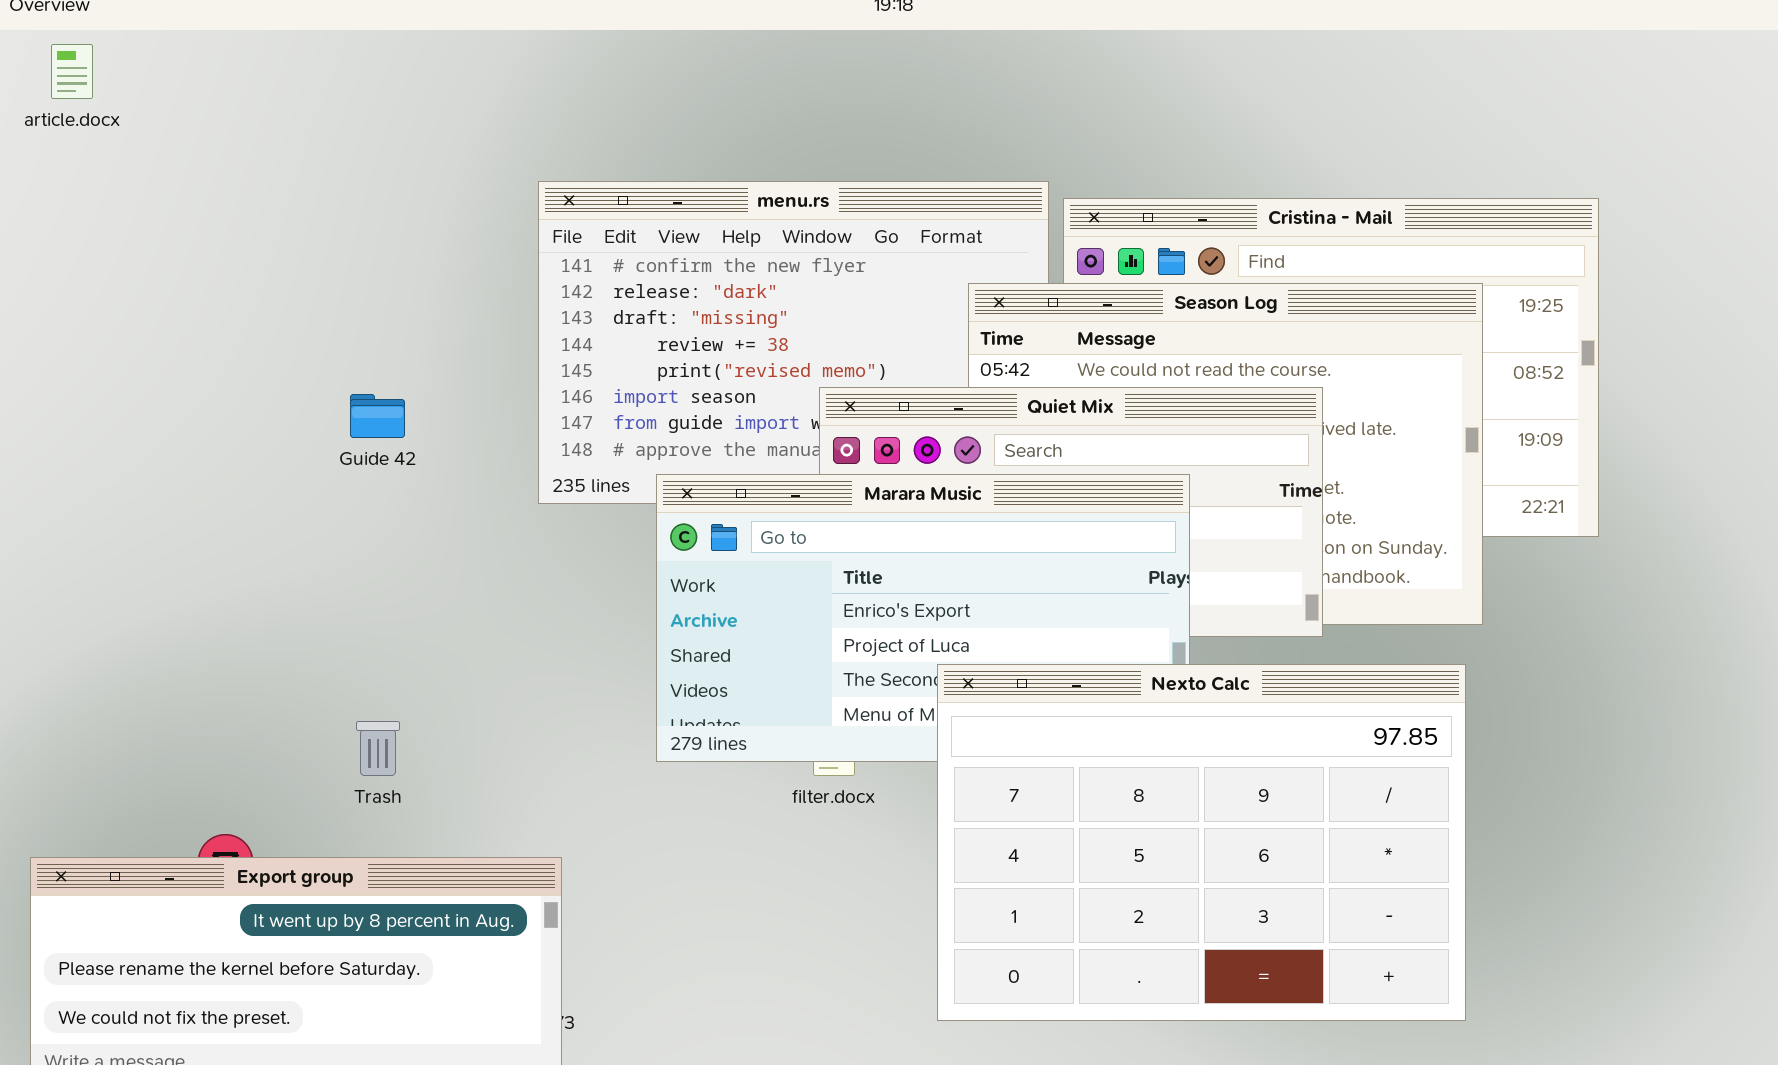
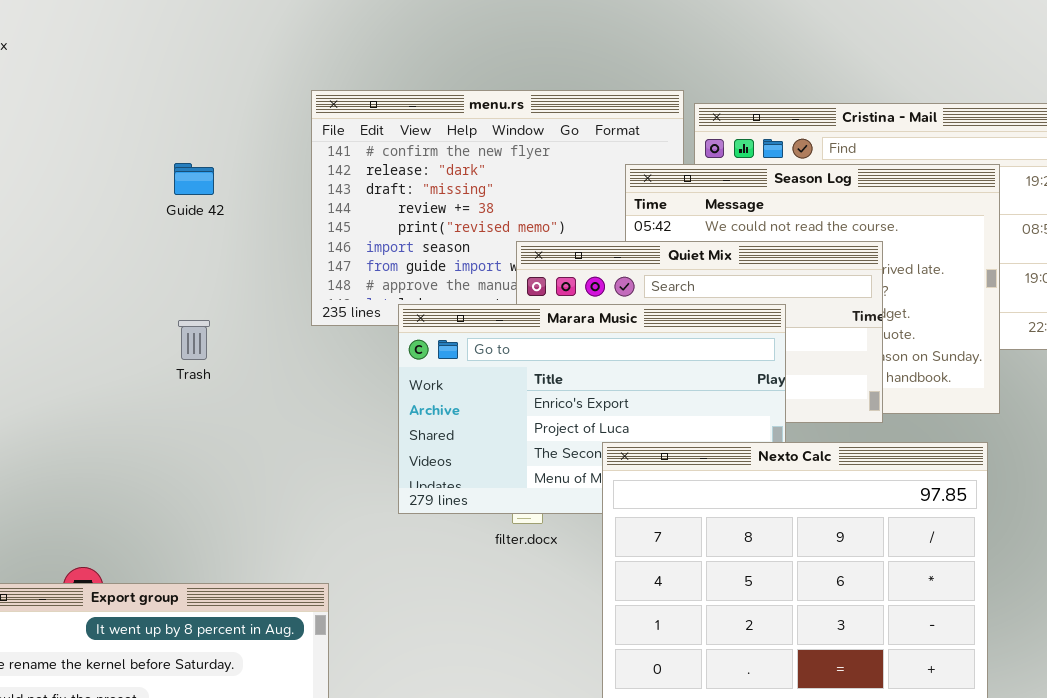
Guide 42: [350,394,405,438] -> [174,163,214,195], moved
Trash: [356,721,400,776] -> [178,320,210,360], moved

